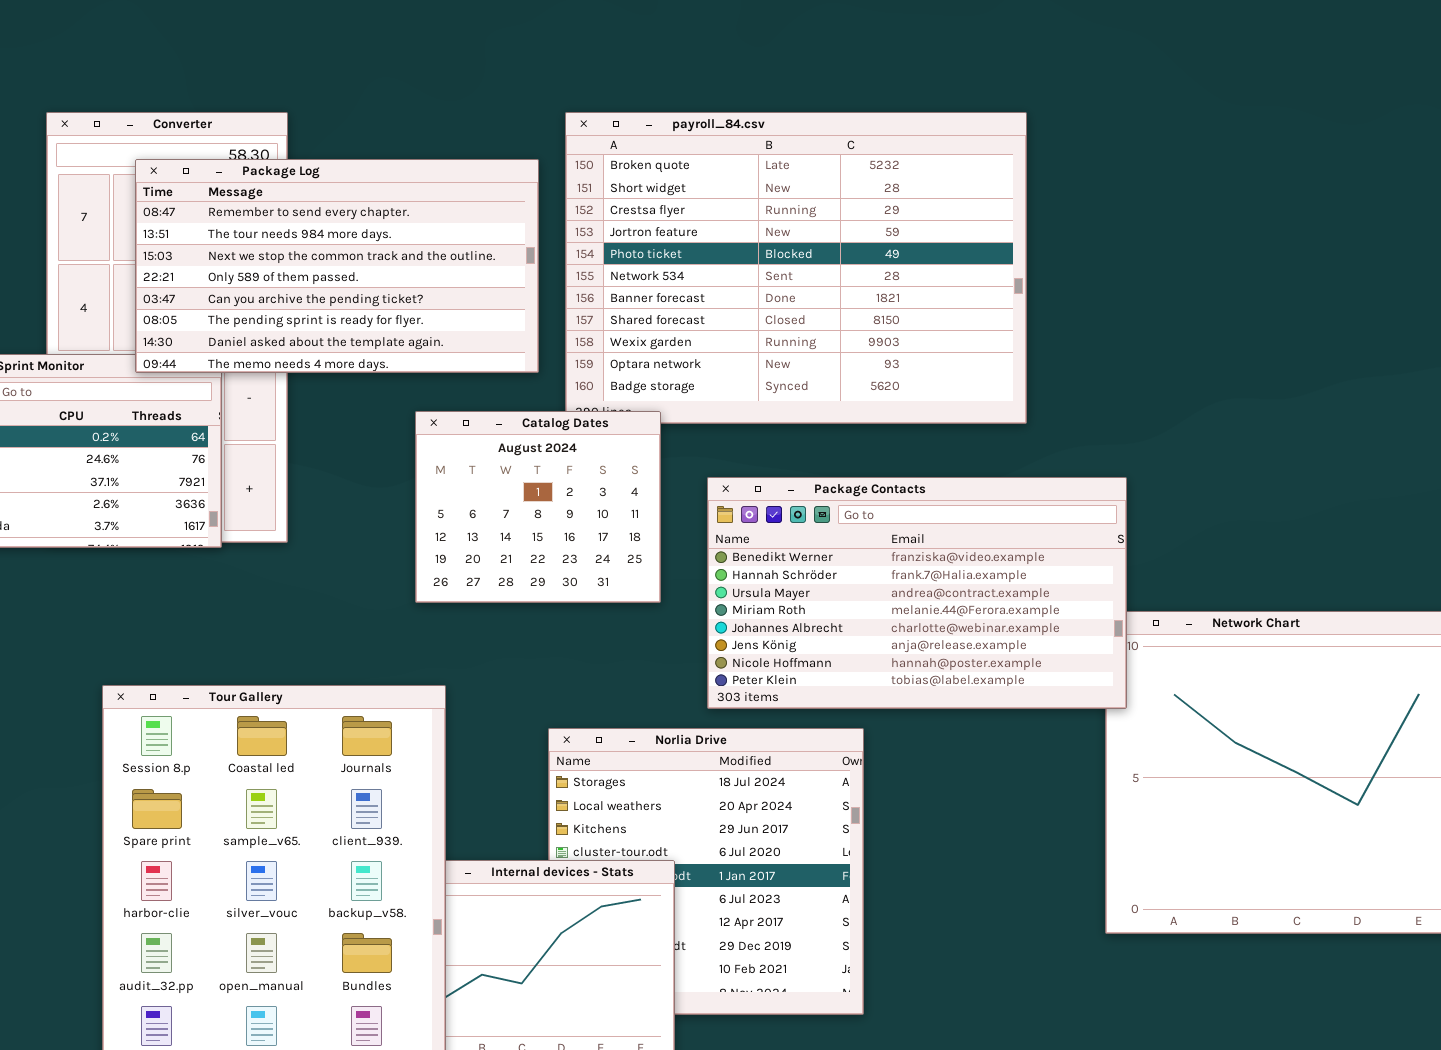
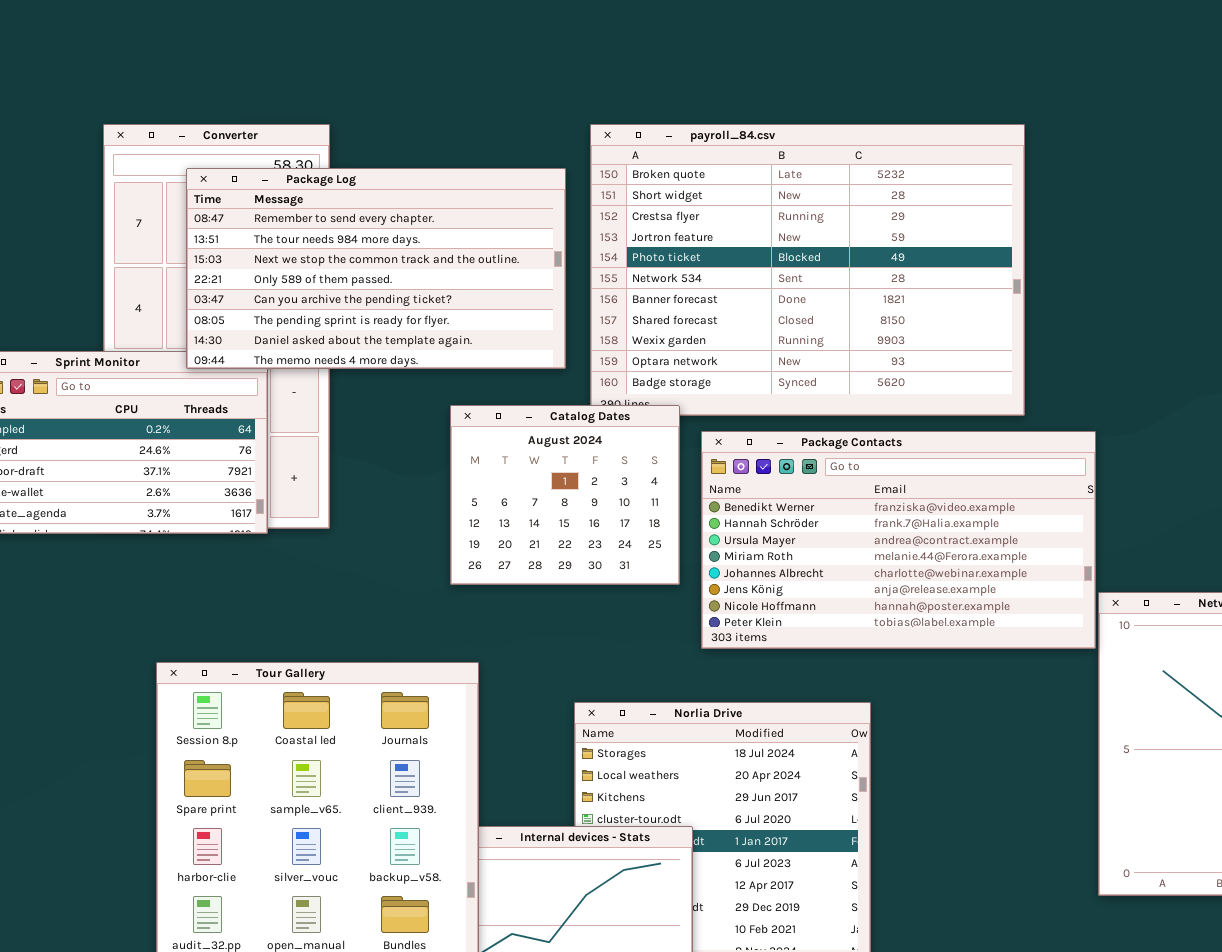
Package Contacts: [707,477,1127,709] -> [701,431,1096,649], moved

